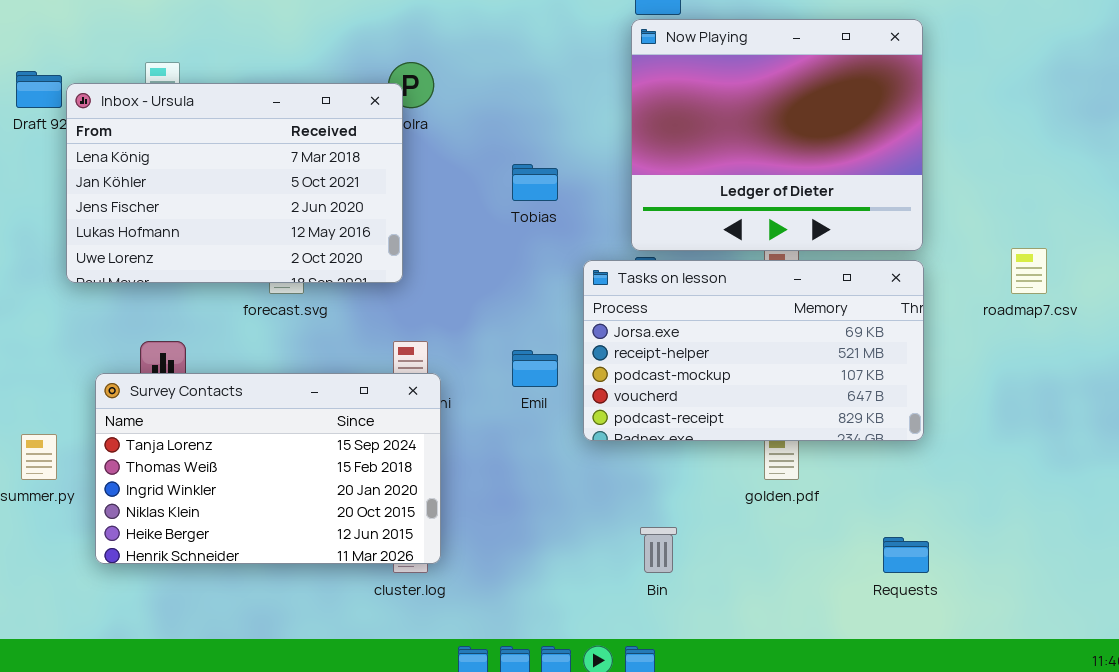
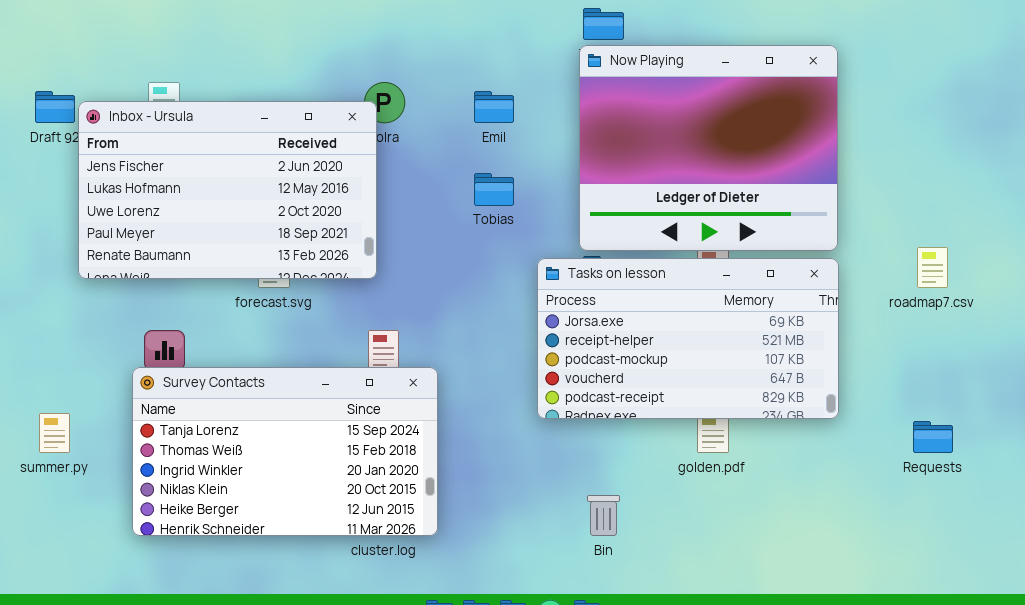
Inbox - Ursula: [66,83,403,283] -> [78,101,377,279], scrolled down 2 rows
Emil: [512,350,558,387] -> [474,91,514,123], moved
Survey Contacts: [95,373,441,564] -> [132,367,438,536], moved
Requests: [883,537,929,573] -> [913,421,953,453], moved

